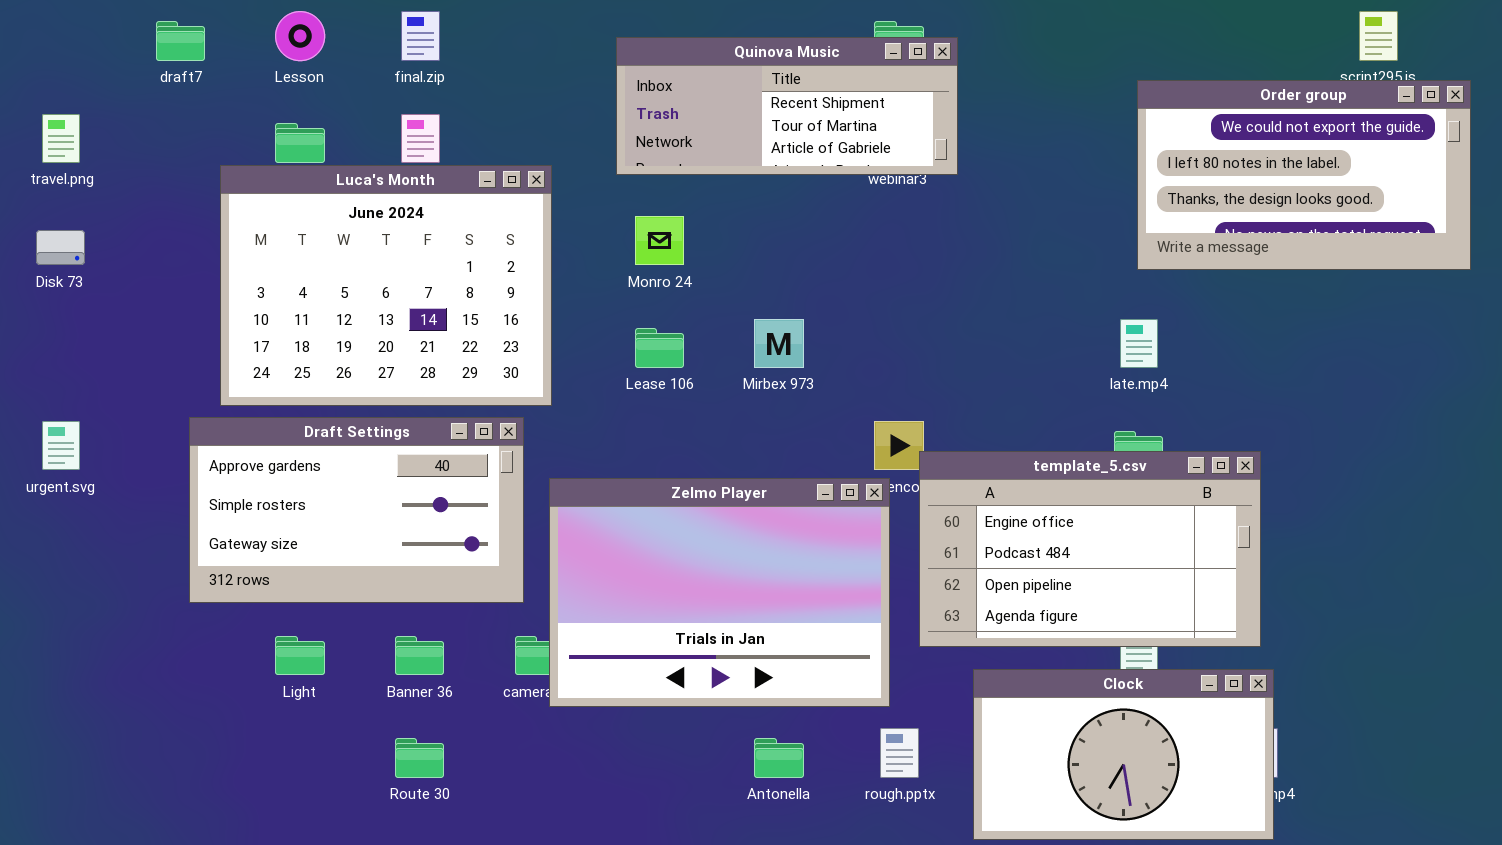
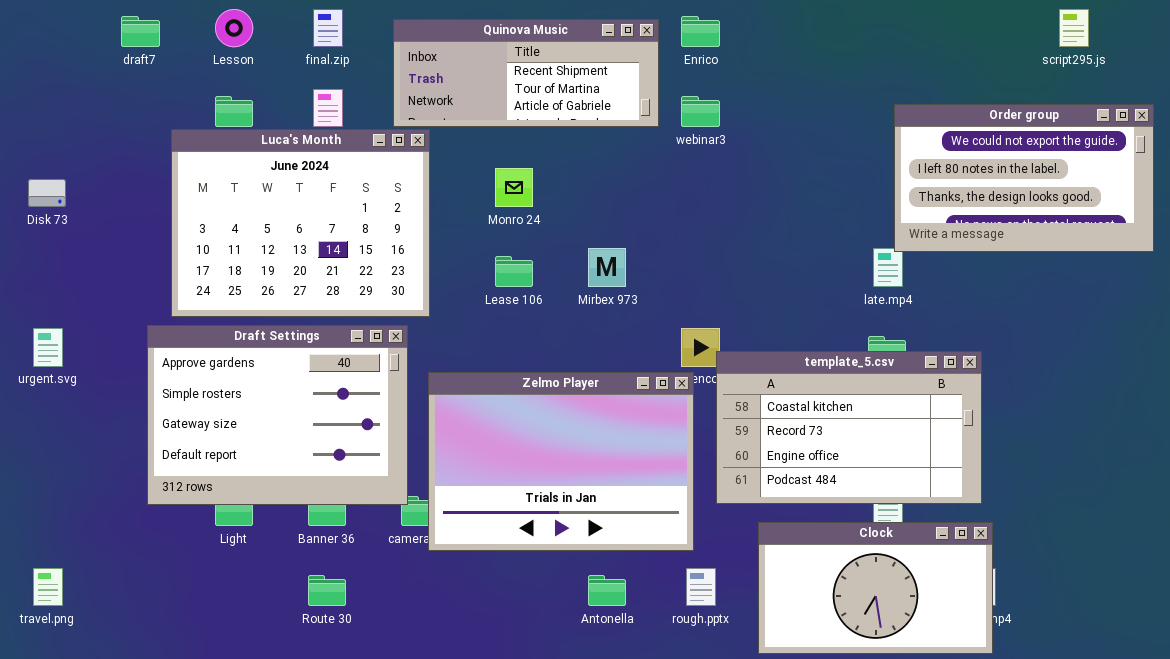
Quinova Music: [616,37,958,175] -> [393,19,659,127], moved
Order group: [1137,80,1471,270] -> [894,104,1154,252], moved
travel.png: [42,114,80,163] -> [33,568,63,606], moved
Draft Settings: [189,417,524,603] -> [147,325,408,505], resized
template_5.csv: [919,451,1261,647] -> [716,351,982,504], scrolled up 2 rows

